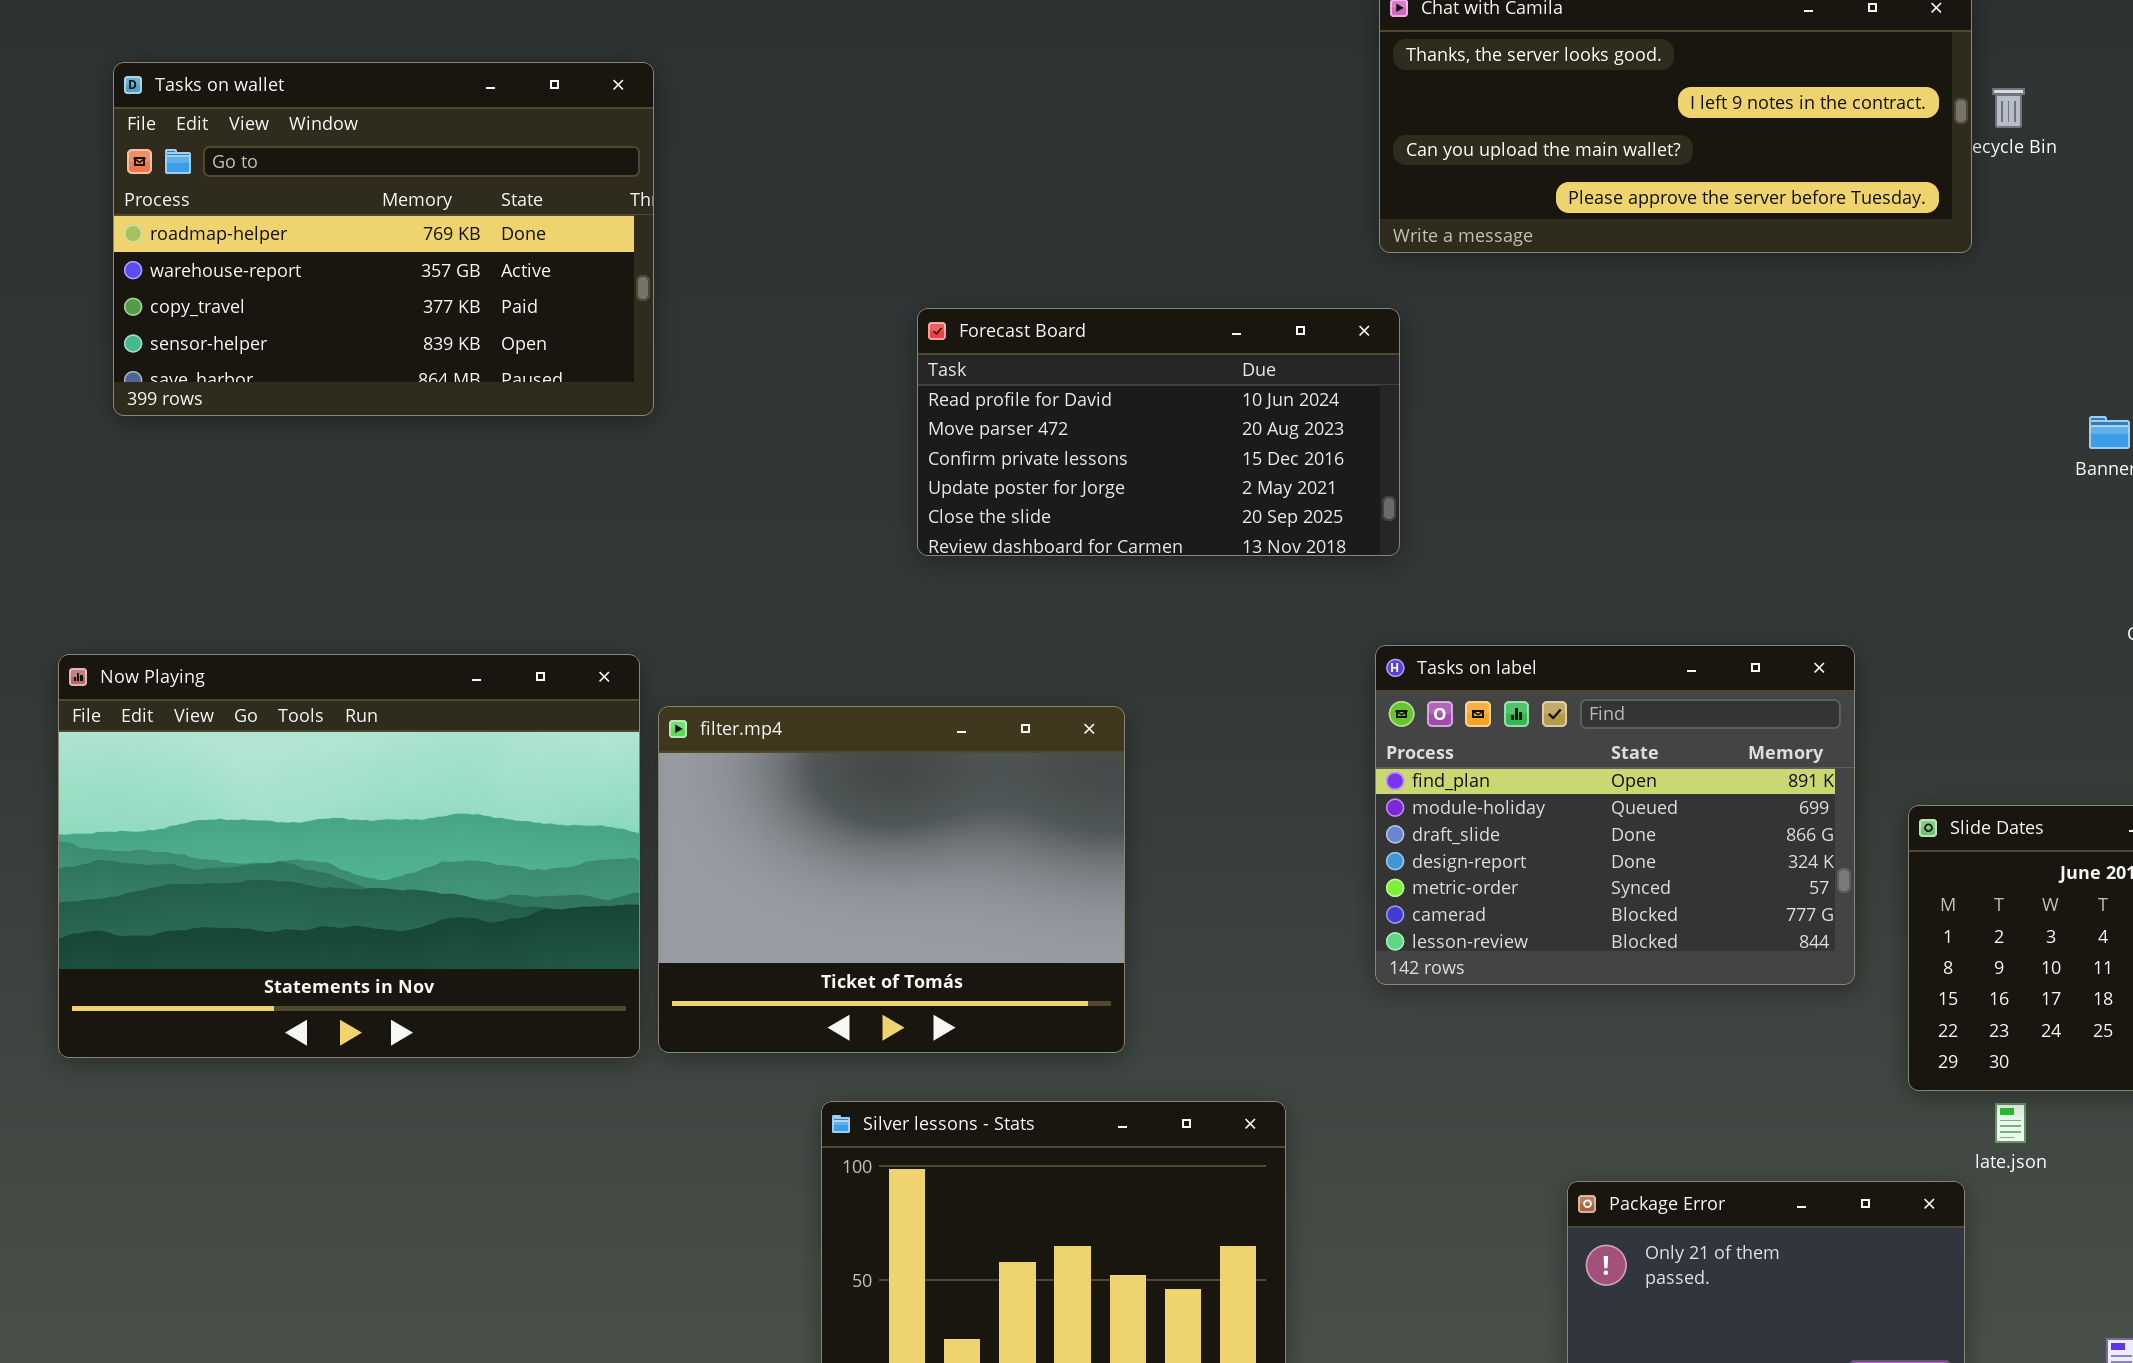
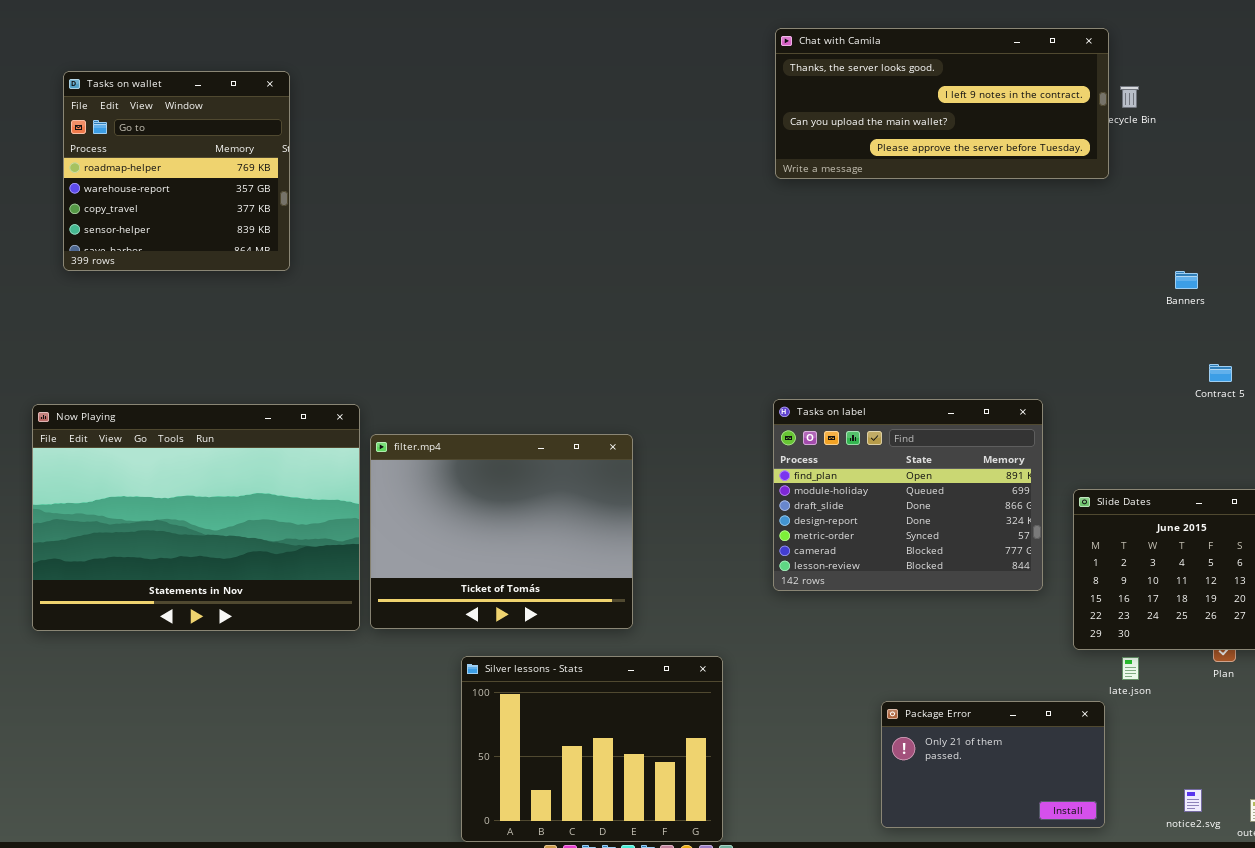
Tasks on wallet: [113,62,654,416] -> [63,71,290,271], resized
Forecast Board: [917,308,1400,556] -> none, closed

